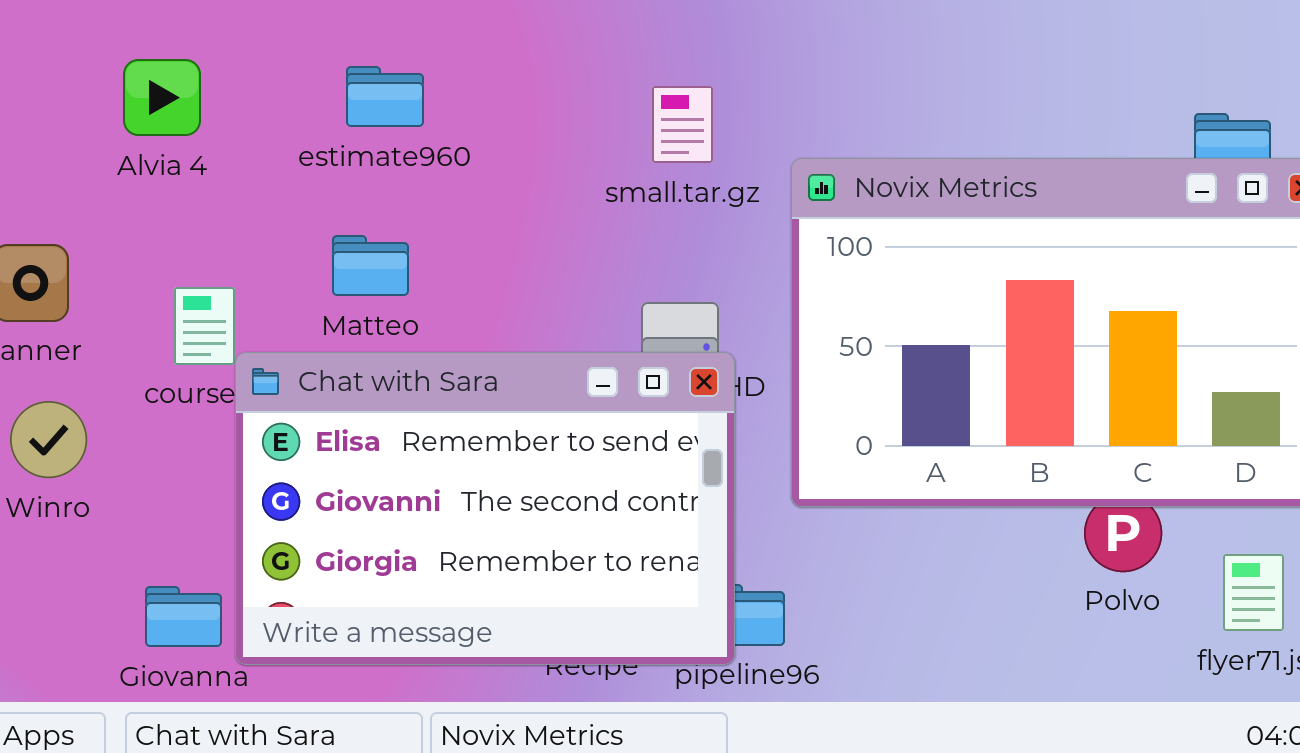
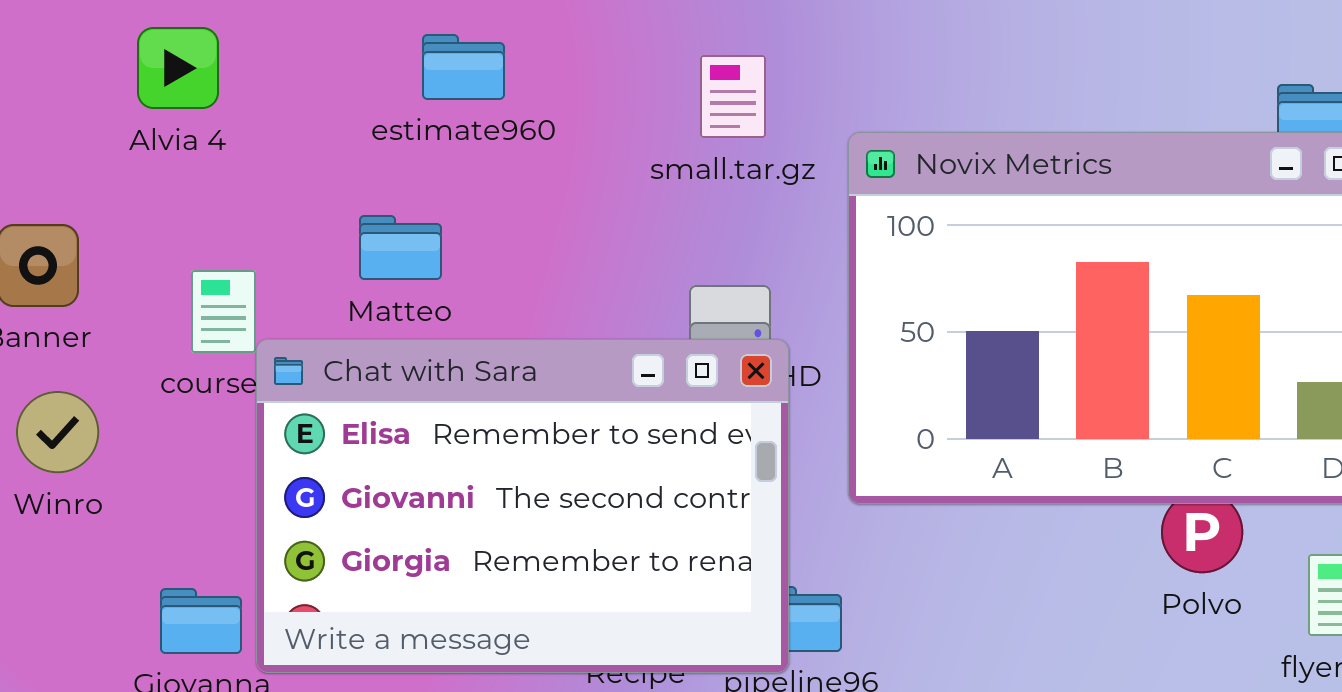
estimate960: [346,66,424,127] -> [422,34,505,100], moved

